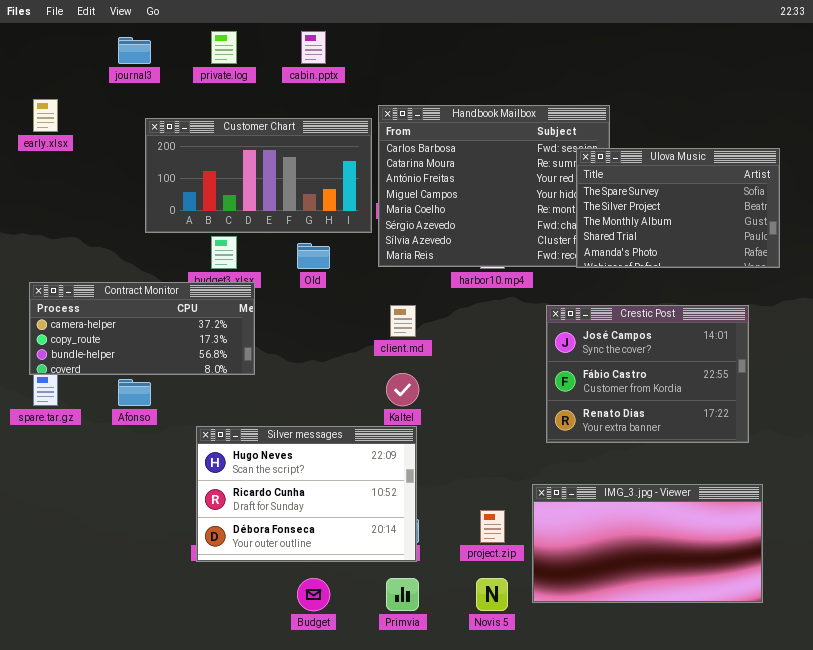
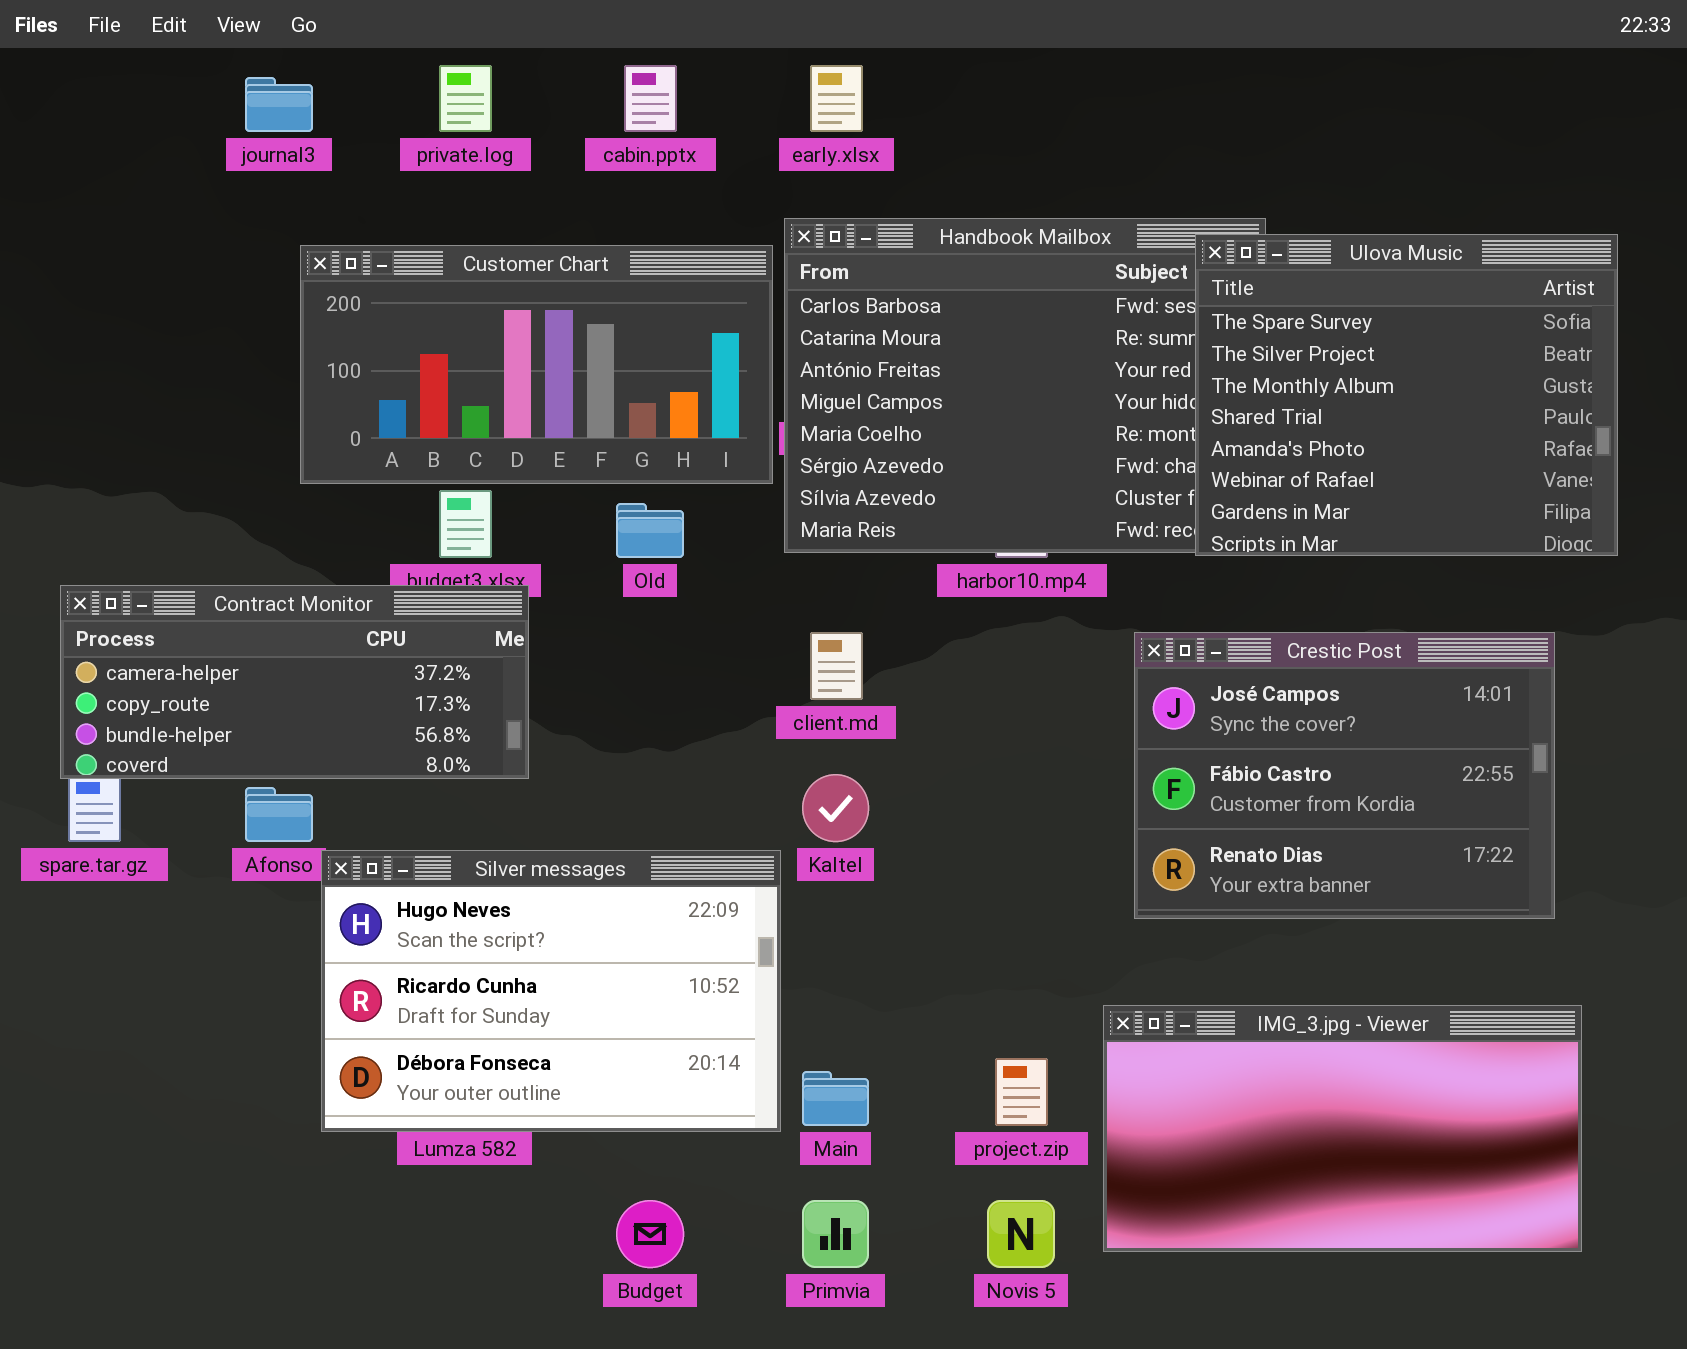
early.xlsx: [33,99,58,132] -> [810,65,863,132], moved
Ulova Music: [576,148,780,268] -> [1195,234,1618,556], resized
Silver messages: [196,426,417,562] -> [321,850,781,1132], moved

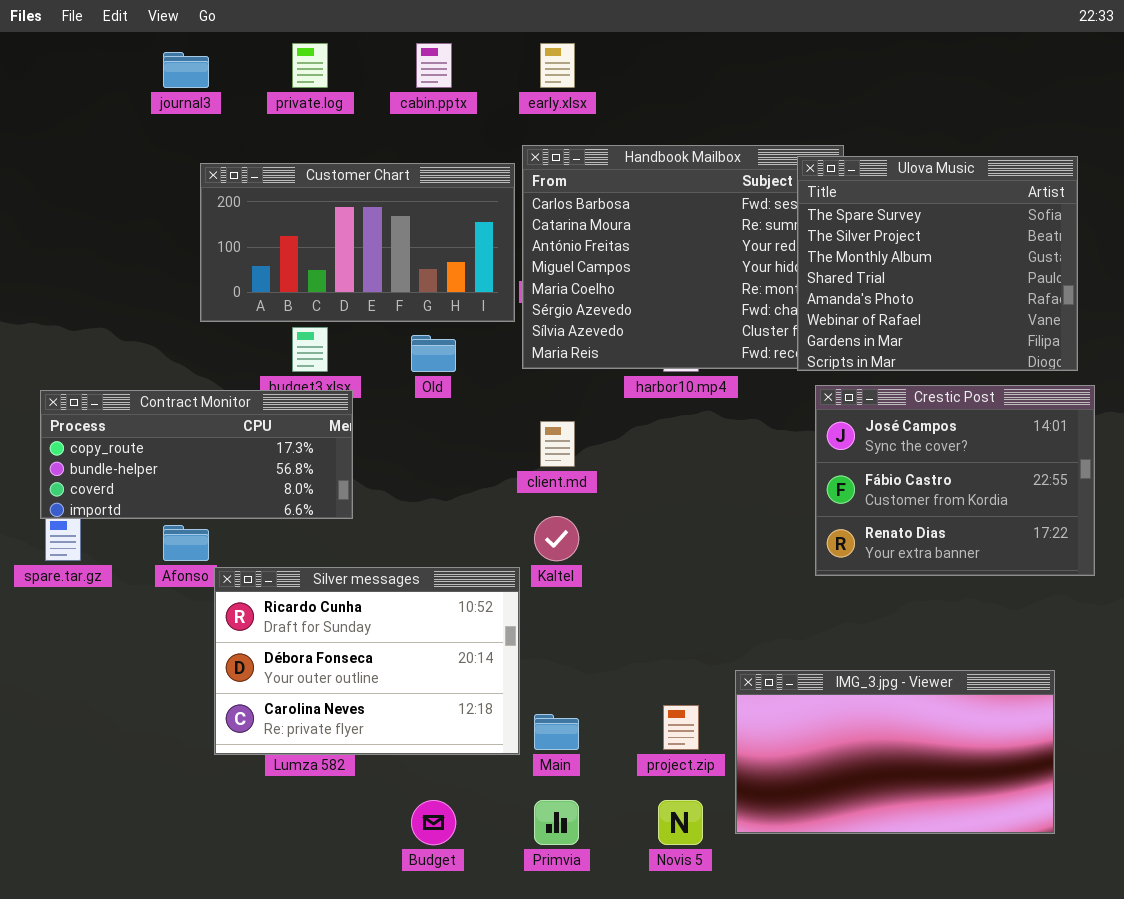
Contract Monitor: [60,585,529,779] -> [40,390,353,519], scrolled down 1 row
Crestic Post: [1134,632,1555,919] -> [815,385,1095,576], moved
Silver messages: [321,850,781,1132] -> [214,567,520,755], scrolled down 1 row

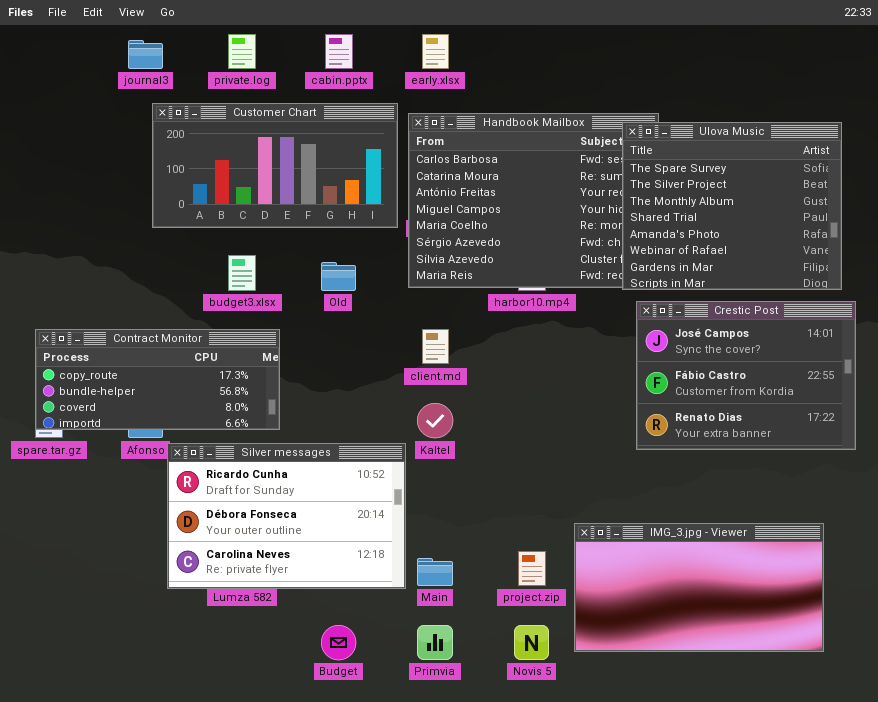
Customer Chart: [200,163,515,322] -> [152,103,398,228], moved
Contract Monitor: [40,390,353,519] -> [35,329,280,430], moved

